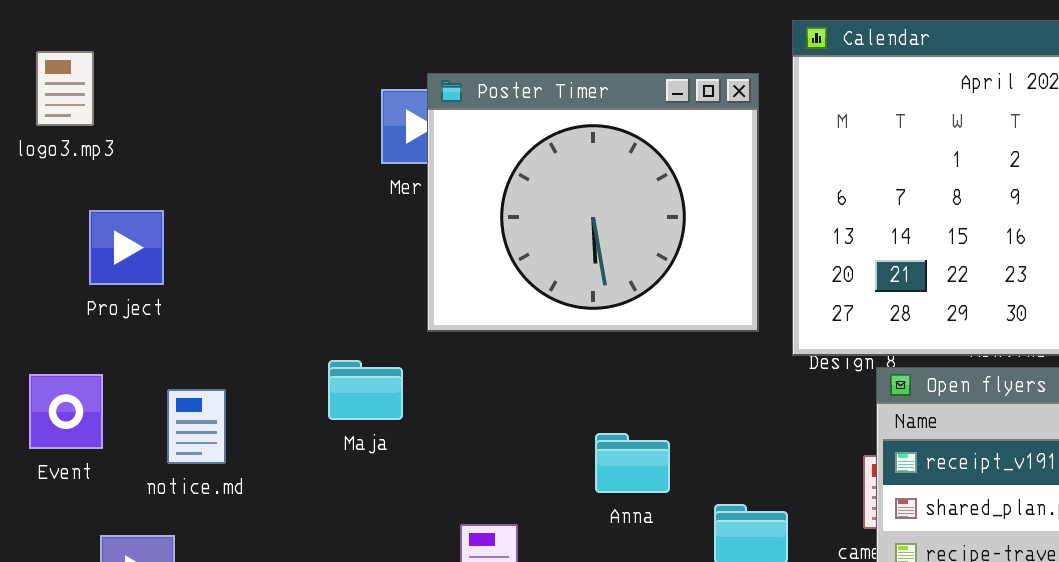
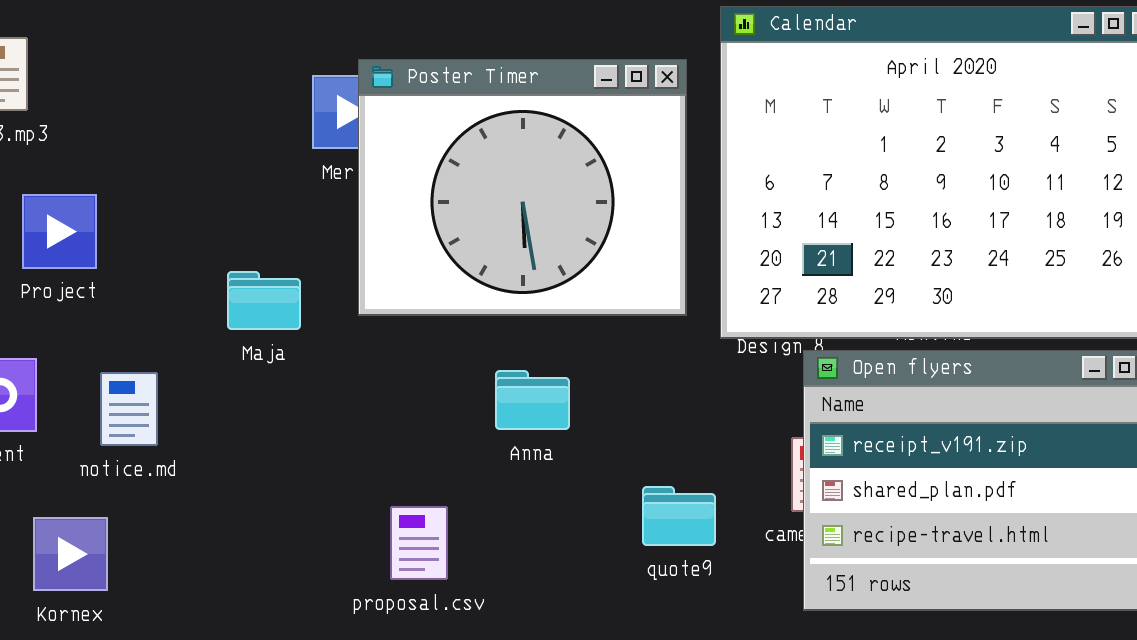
Maja: [328,360,403,420] -> [227,271,301,330], moved
Anna: [595,433,670,493] -> [495,370,570,430], moved

